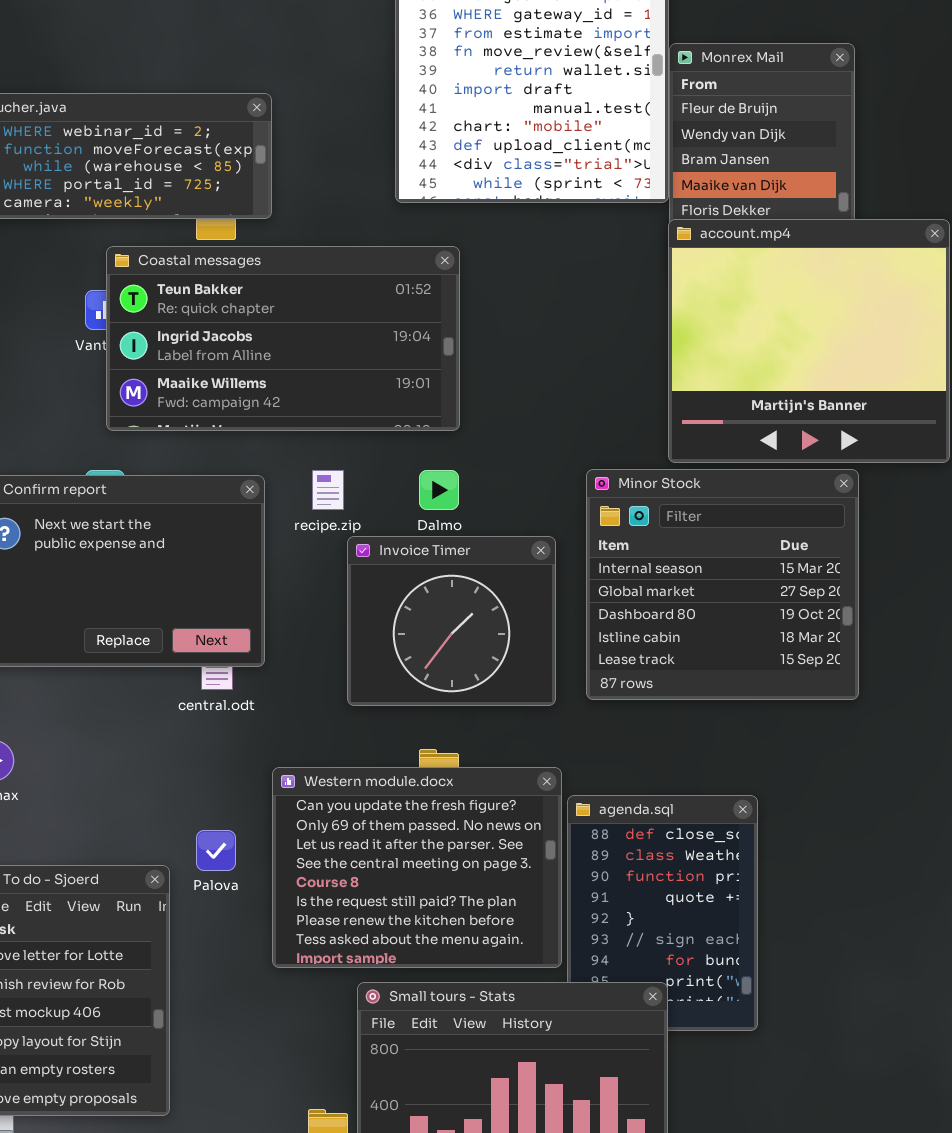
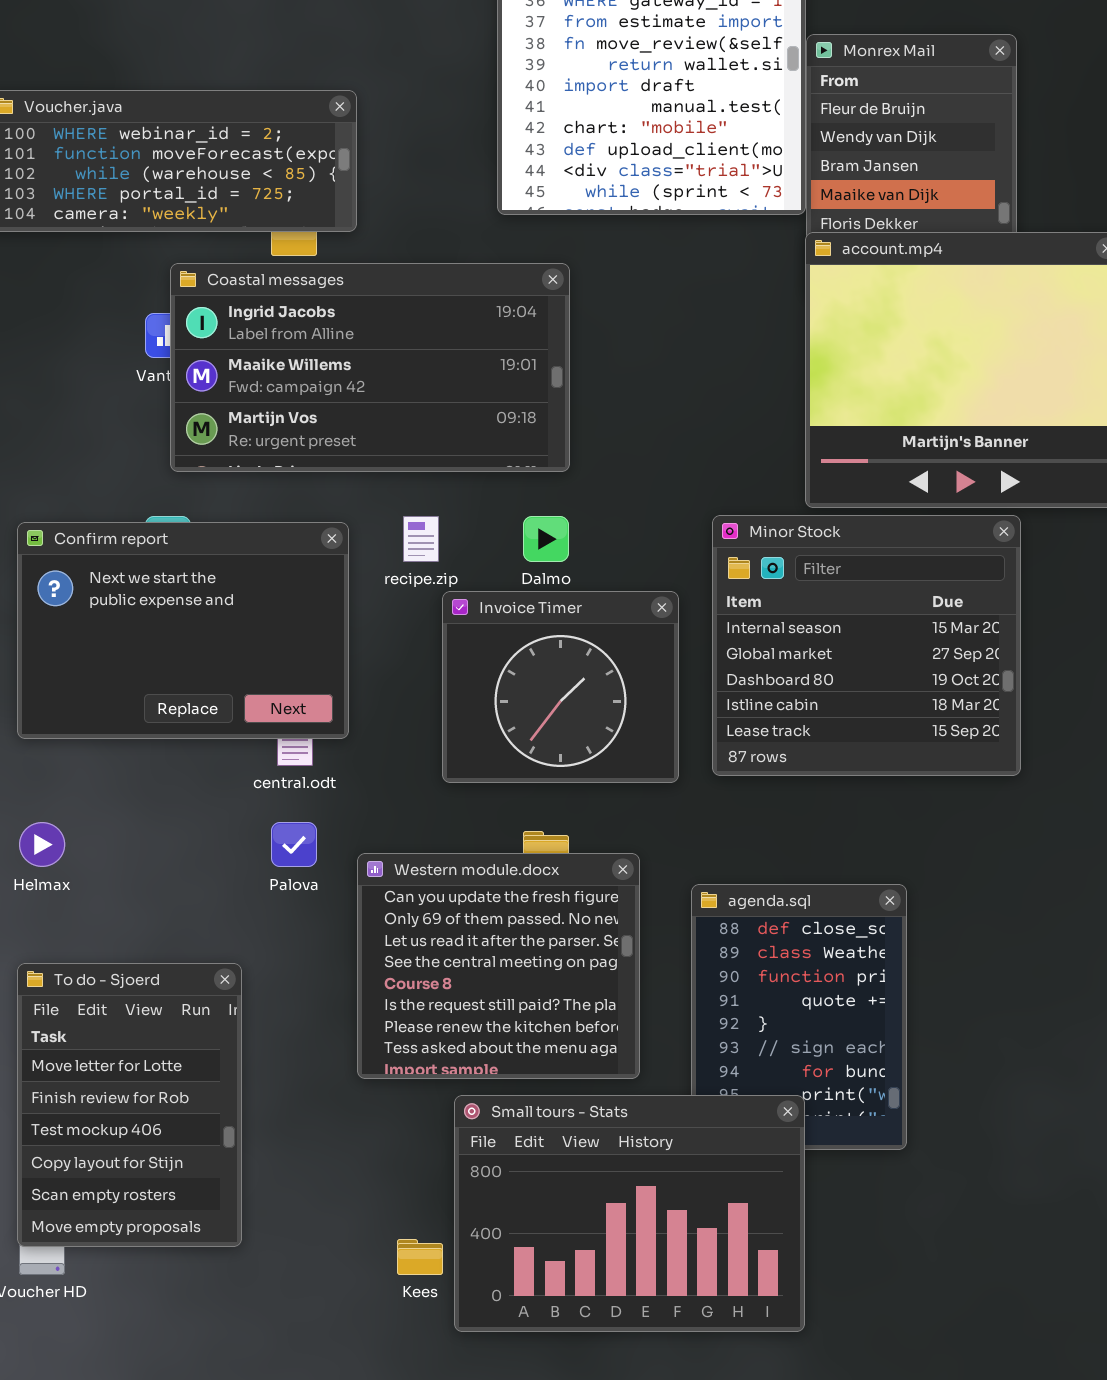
Coastal messages: [106,246,460,431] -> [170,263,570,472], scrolled down 1 row
Western module.docx: [272,767,562,968] -> [357,853,640,1079], resized
Palova: [196,830,236,871] -> [271,822,317,867], moved

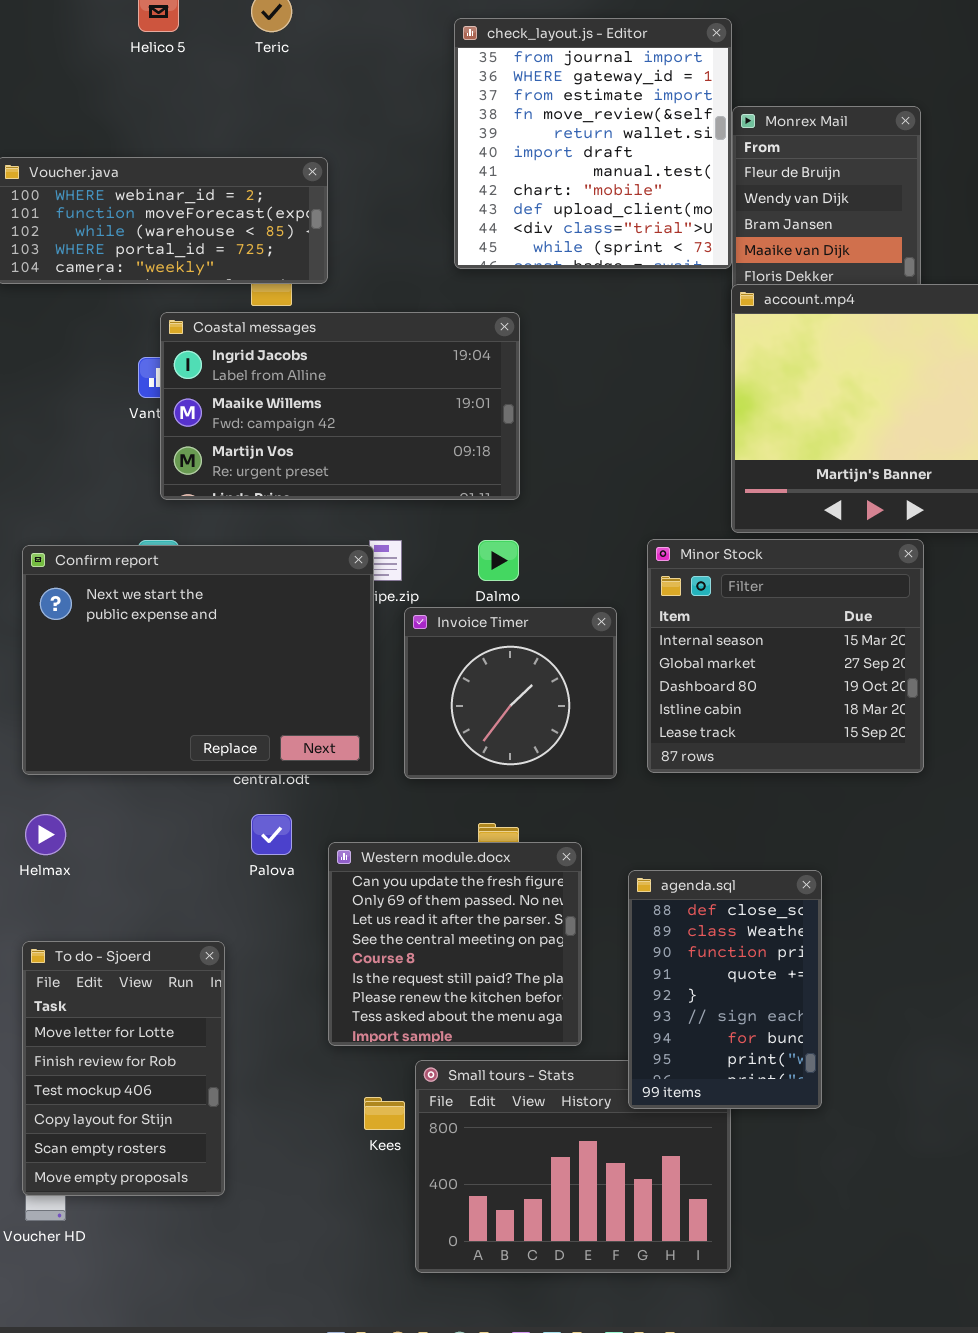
Confirm report: [17,522,349,739] -> [22,545,374,775], resized
agenda.sql: [691,884,907,1150] -> [628,870,822,1109], raised
Kees: [397,1239,443,1275] -> [364,1097,405,1130], moved

